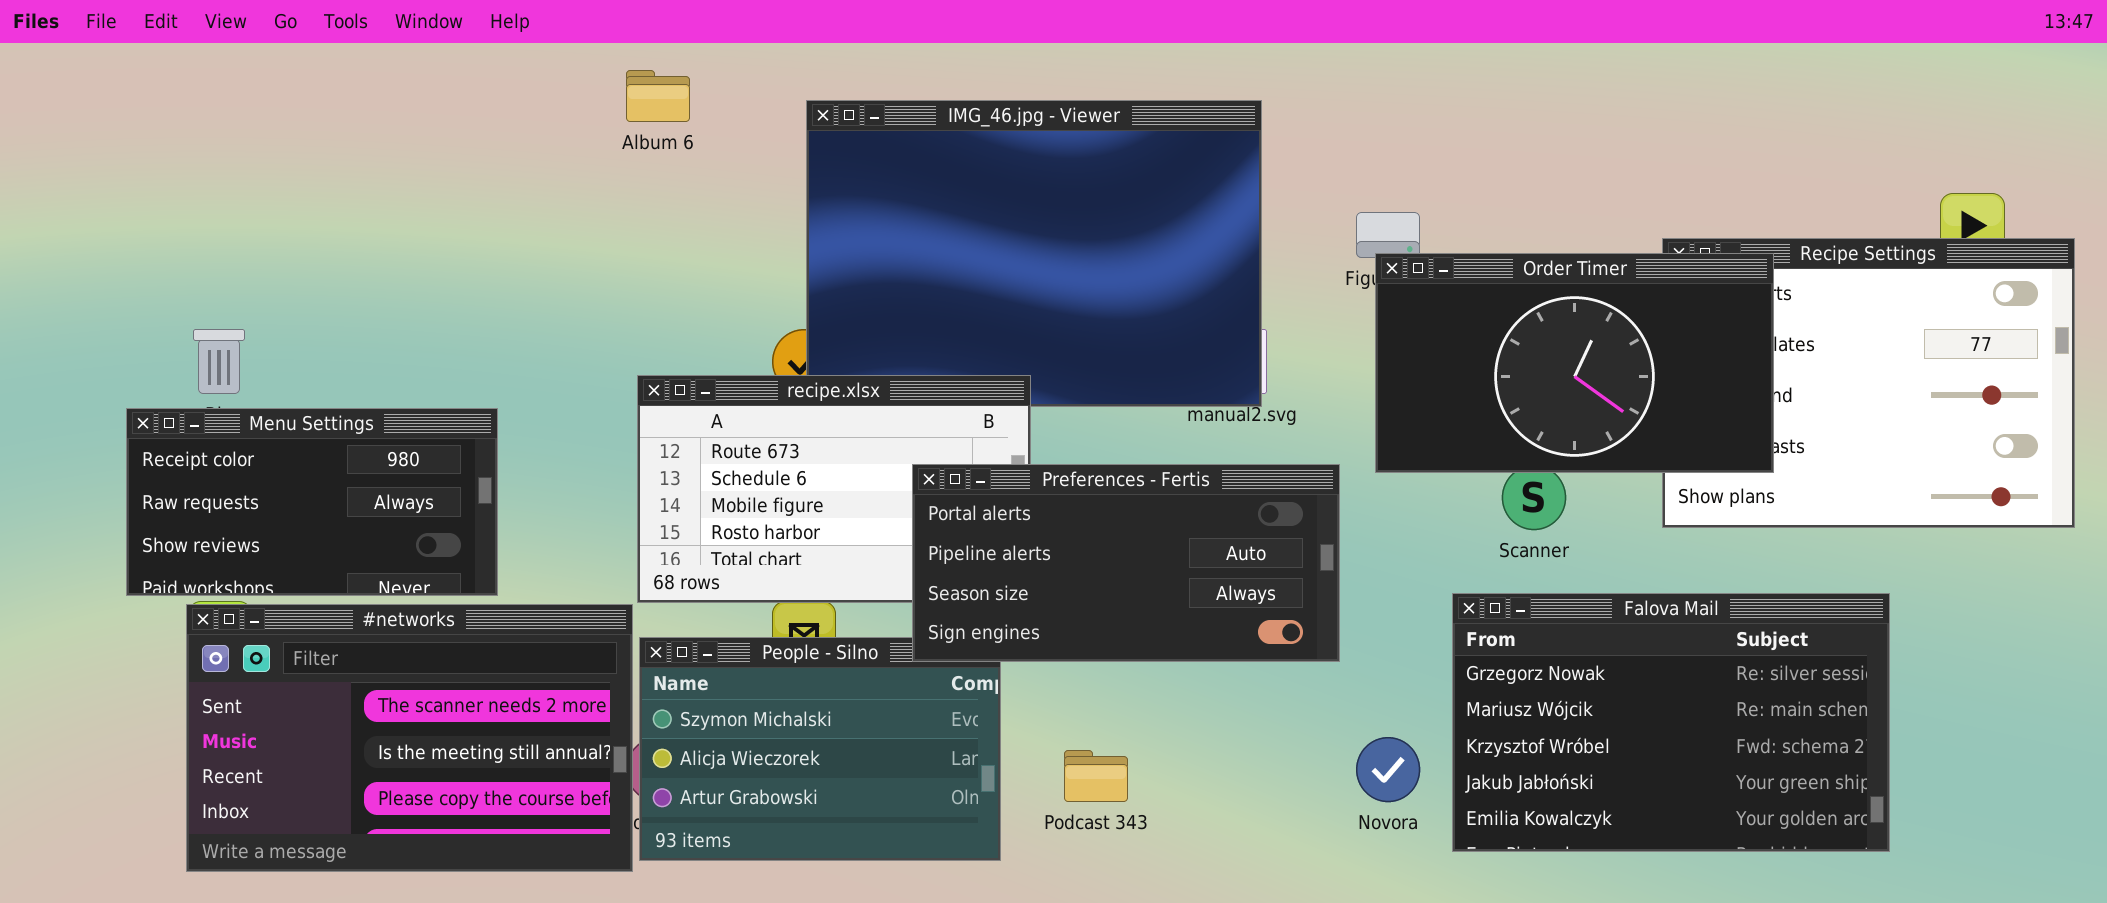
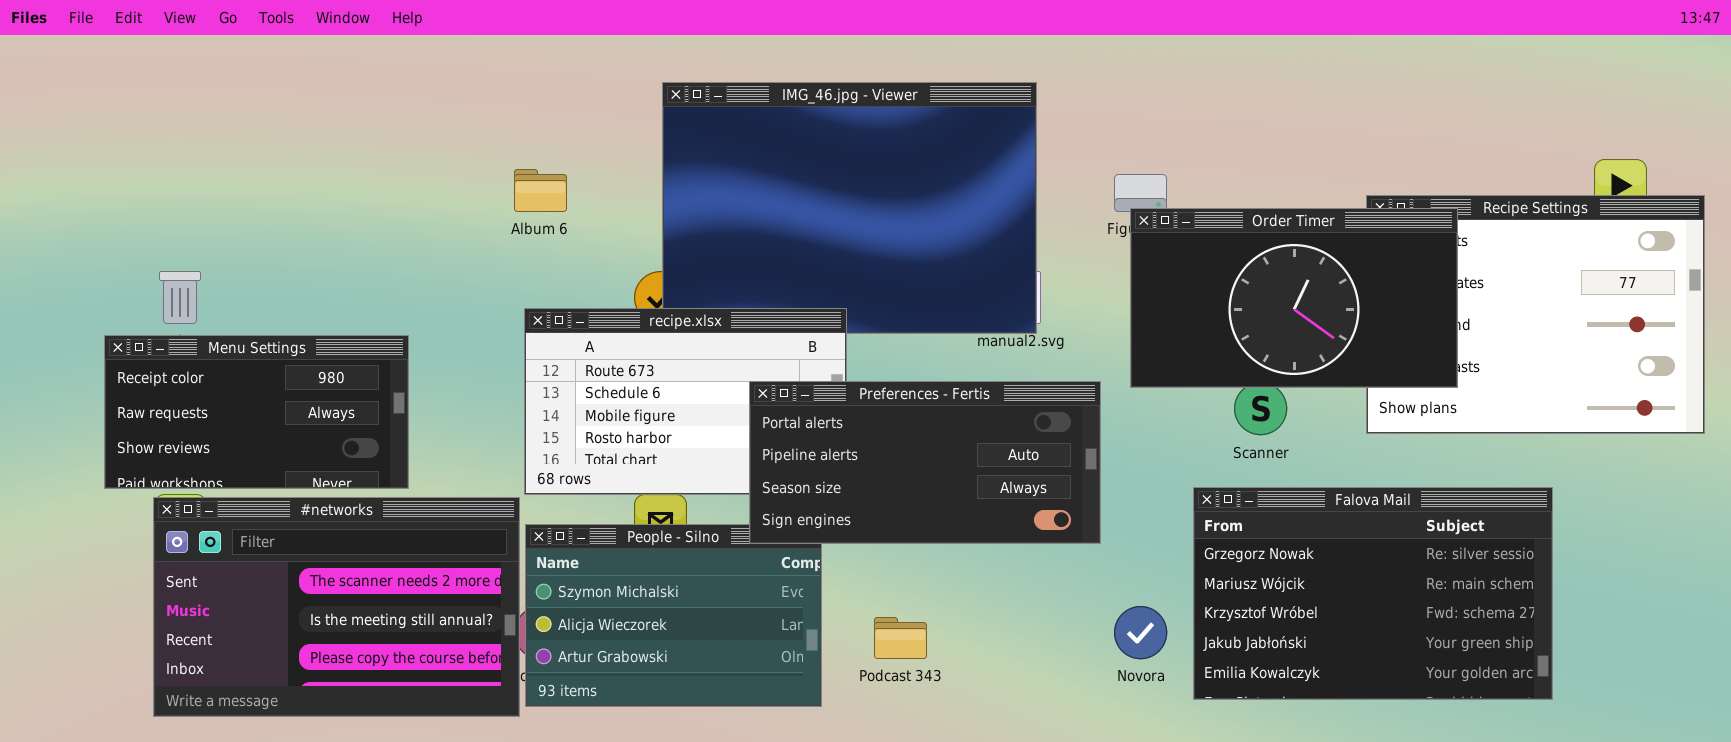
Album 6: [626,70,690,122] -> [514,169,567,212], moved

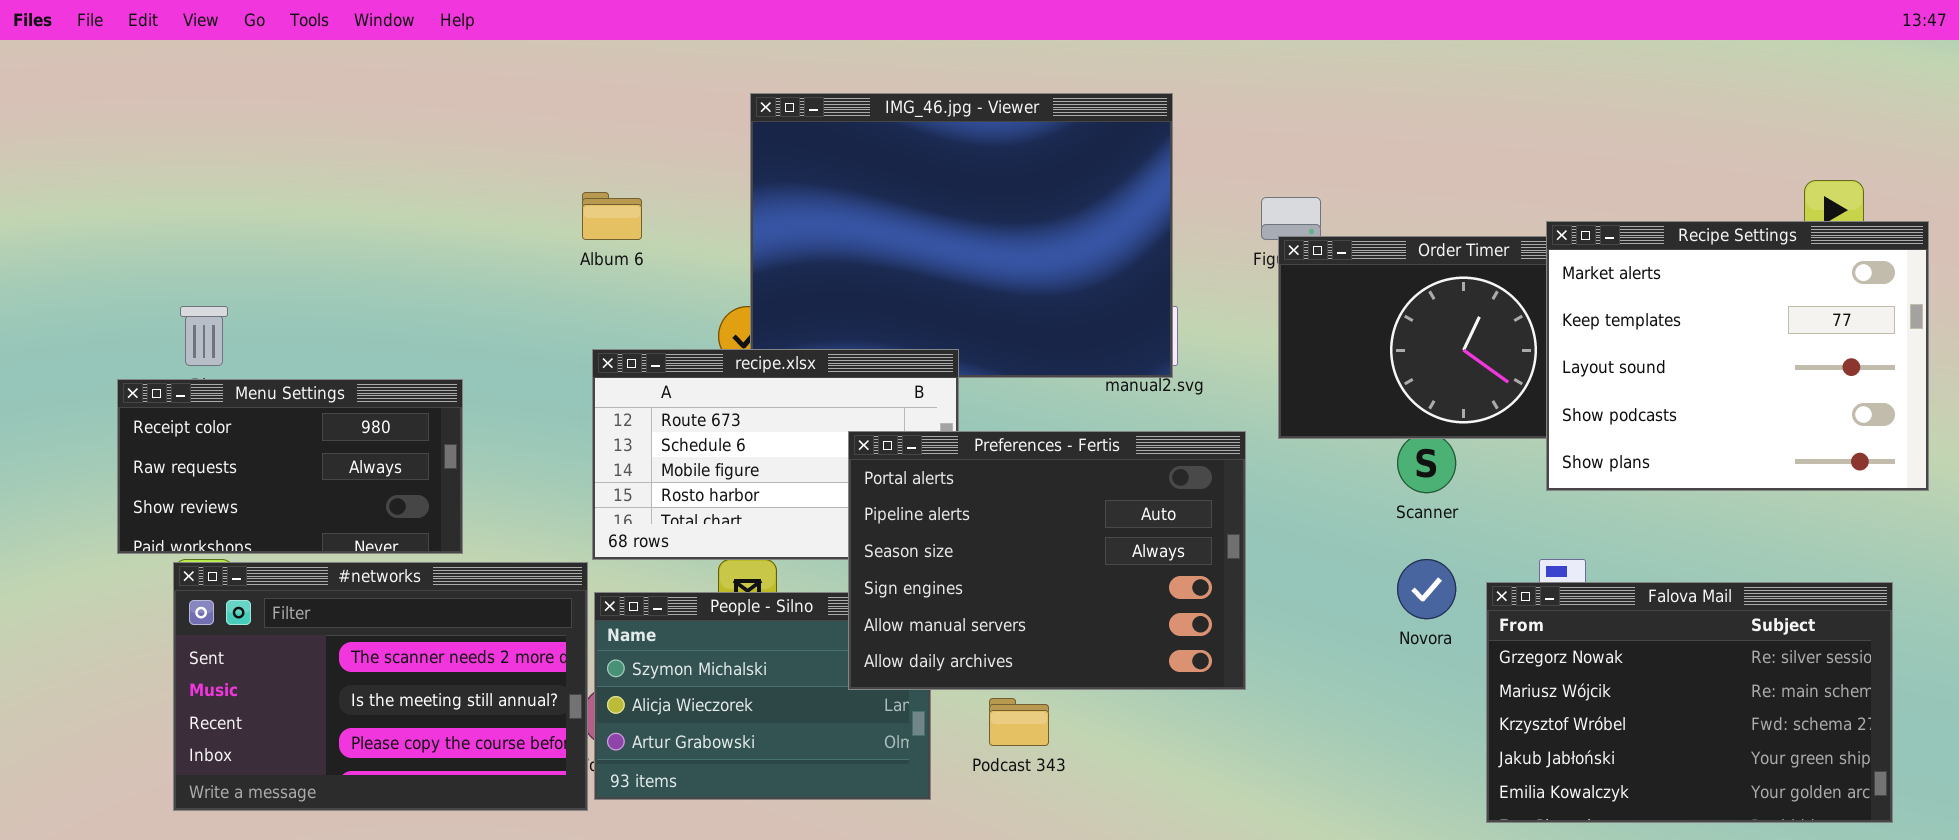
Recipe Settings: [1366,195,1705,434] -> [1546,221,1929,491], raised
Preferences - Fertis: [749,381,1101,544] -> [848,431,1246,690], resized
Falova Mail: [1193,487,1553,700] -> [1486,582,1893,823], moved
Novora: [1114,606,1167,659] -> [1397,559,1456,619], moved

